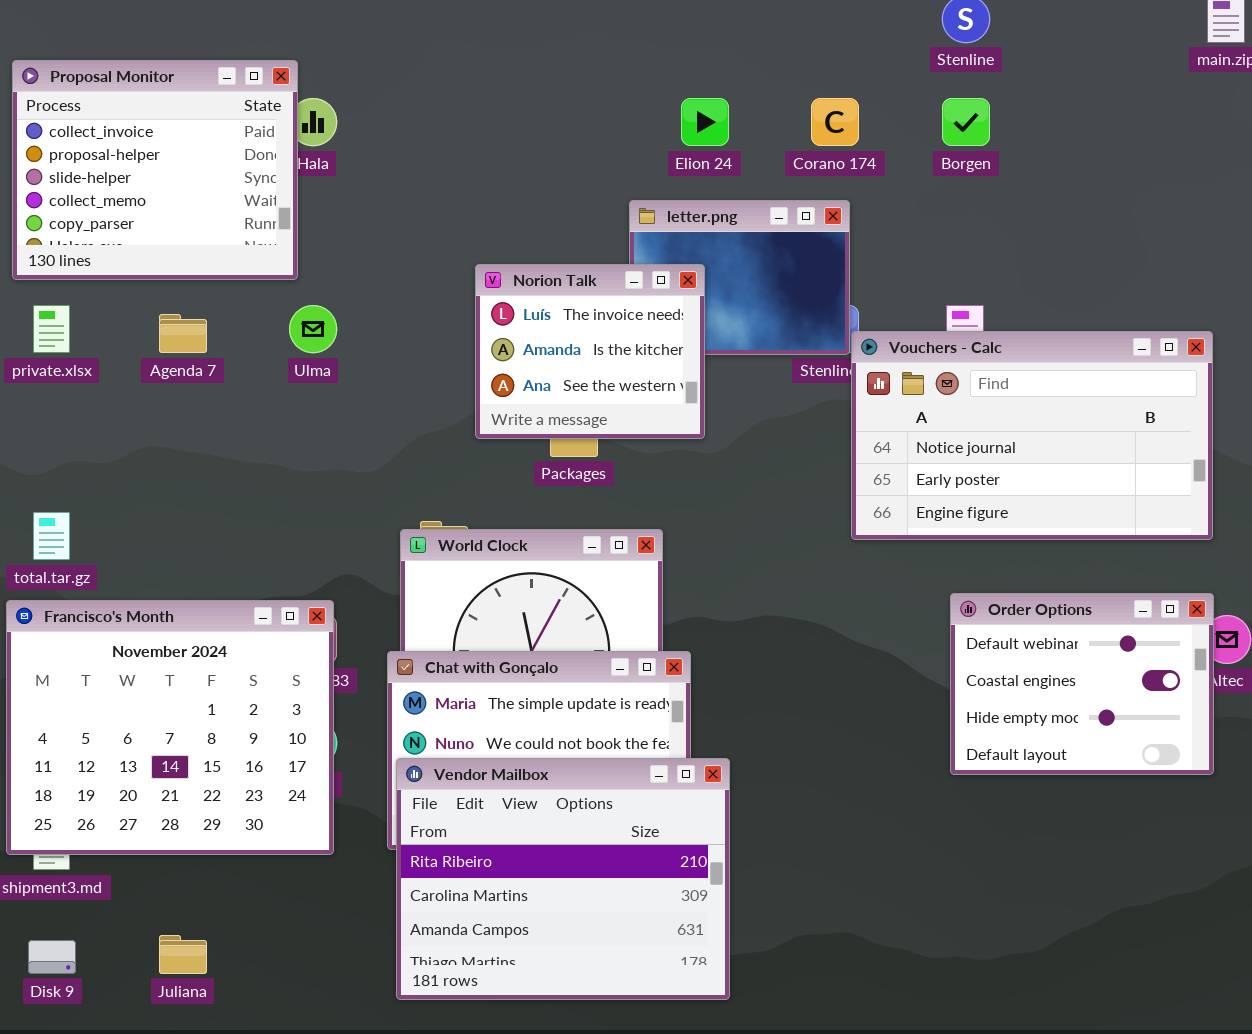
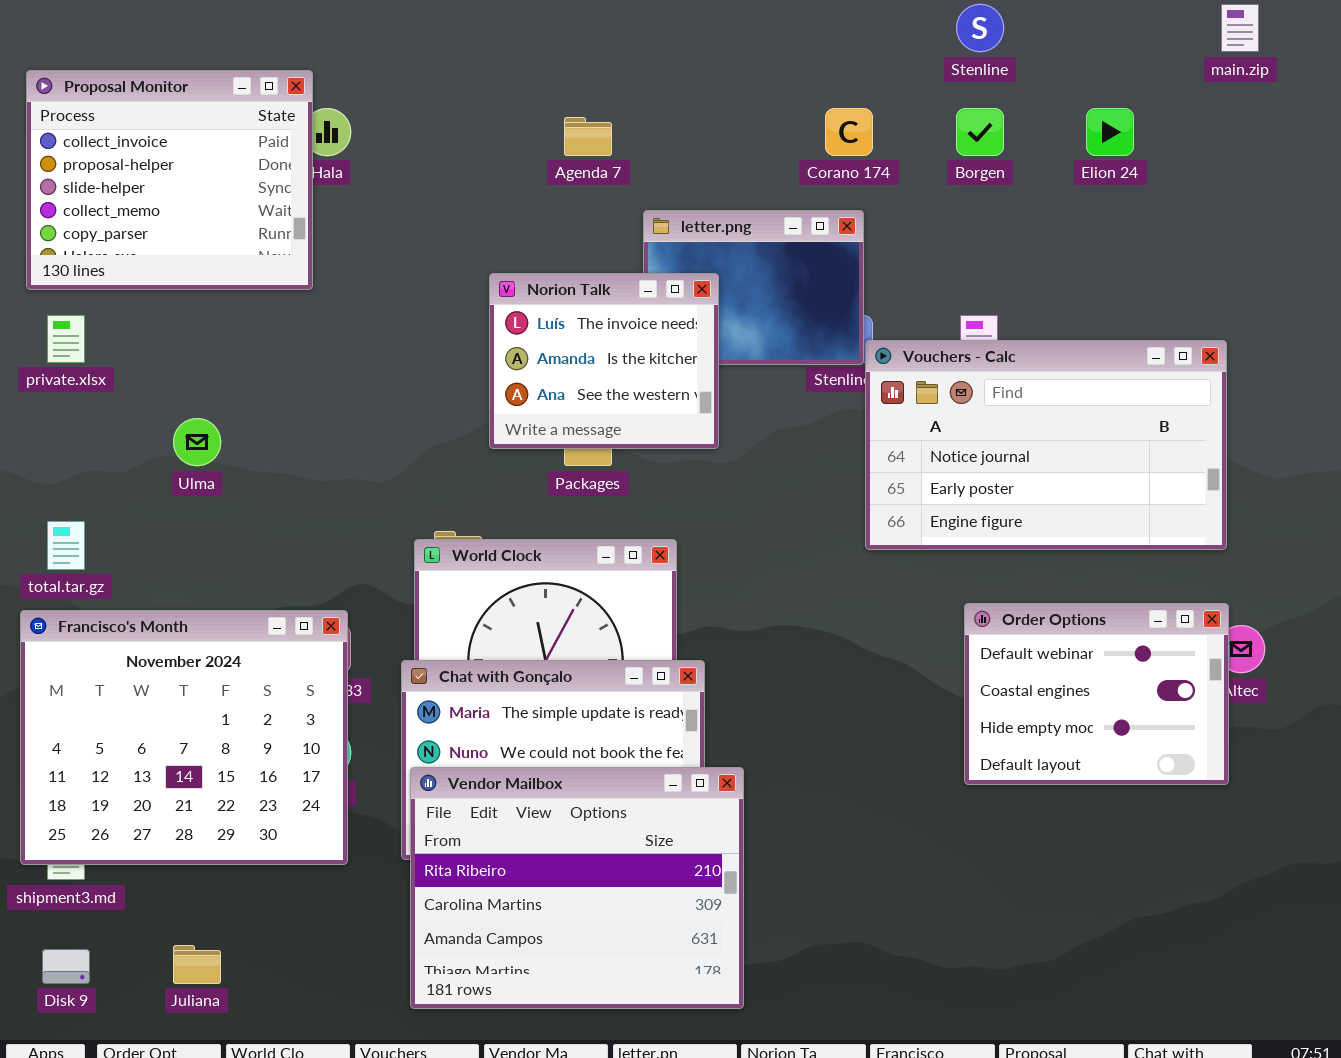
Elion 24: [681,98,729,146] -> [1086,108,1134,156], moved
Ulma: [289,305,337,353] -> [173,418,221,466], moved
Agenda 7: [159,314,207,353] -> [564,117,612,156], moved

